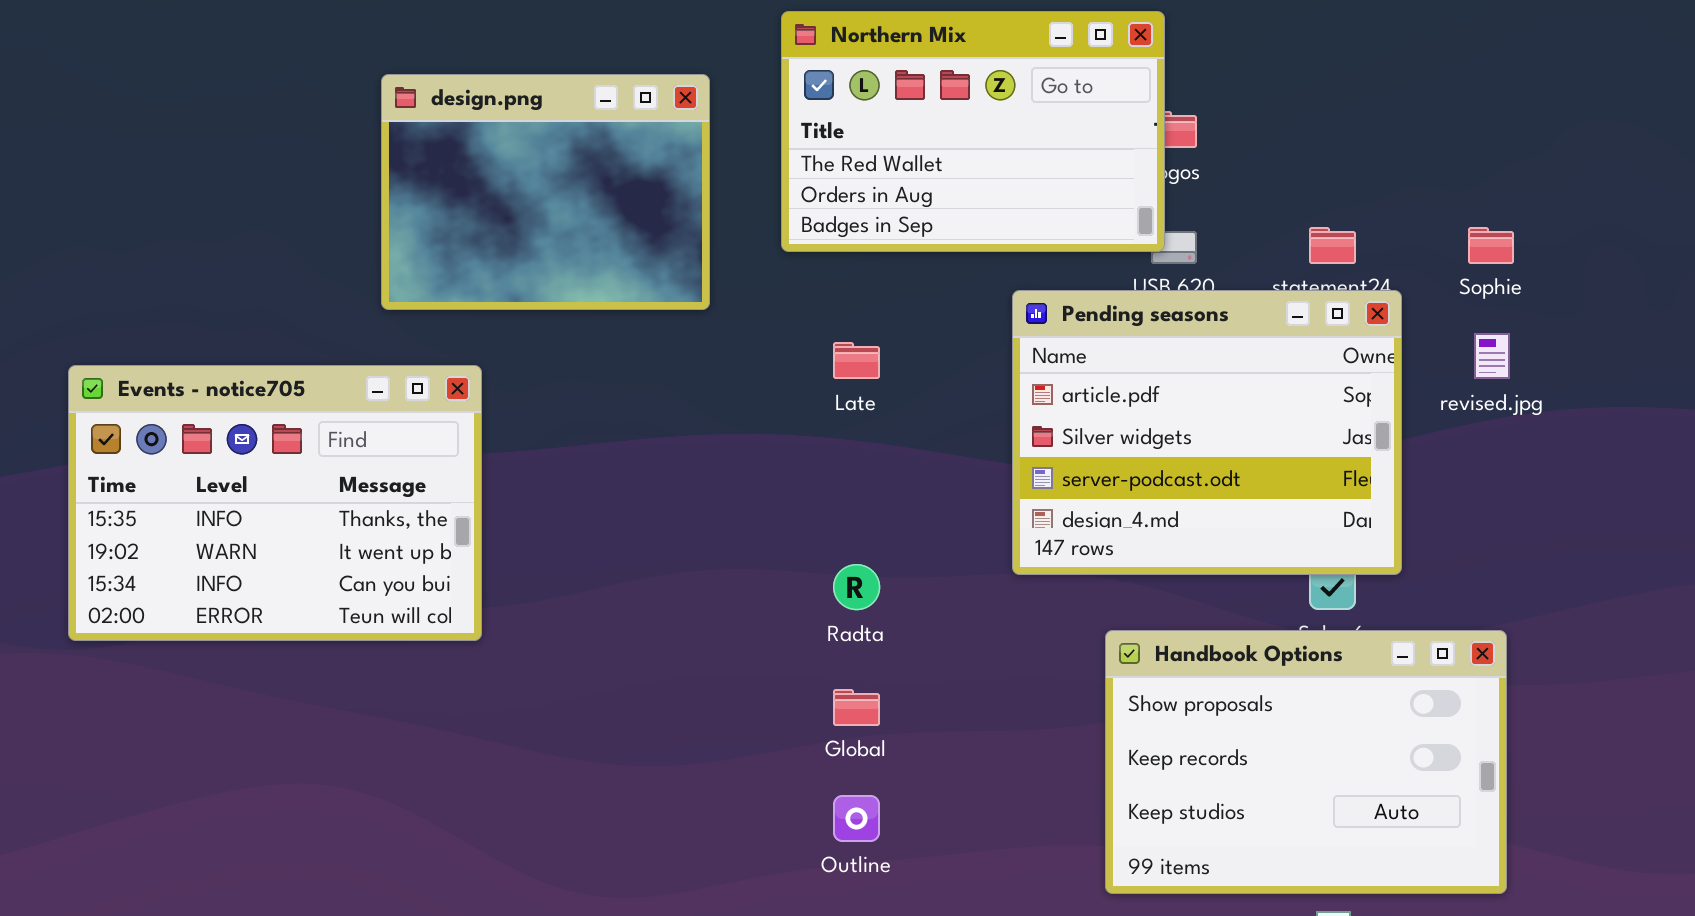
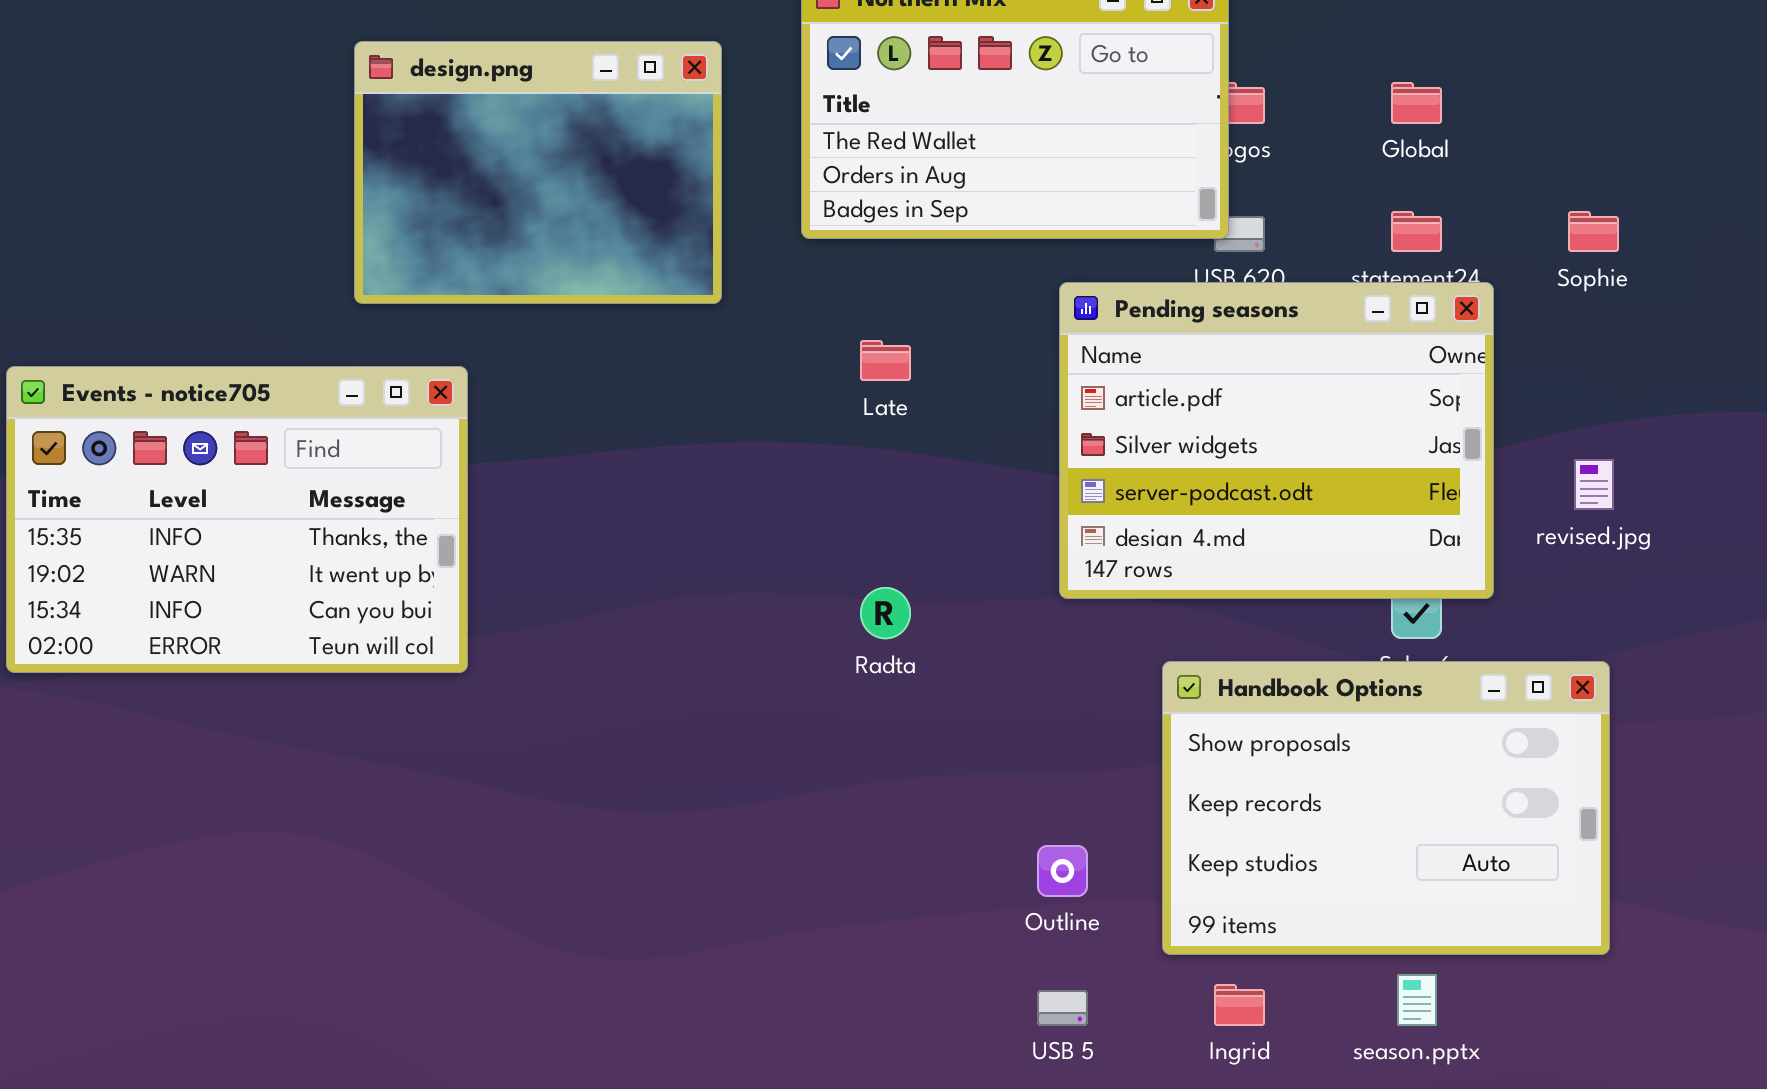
revised.jpg: [1474,333,1510,379] -> [1574,459,1614,510], moved
Global: [833,689,880,726] -> [1391,82,1442,124], moved
Outline: [833,795,880,842] -> [1037,845,1088,897], moved

